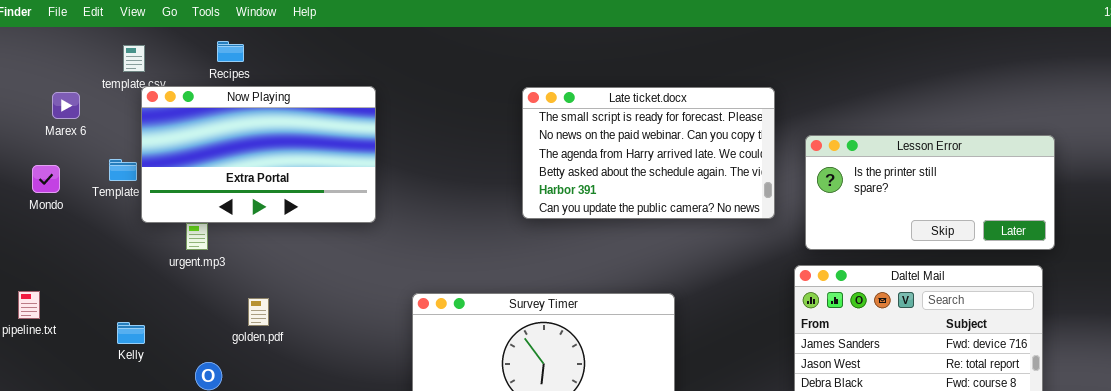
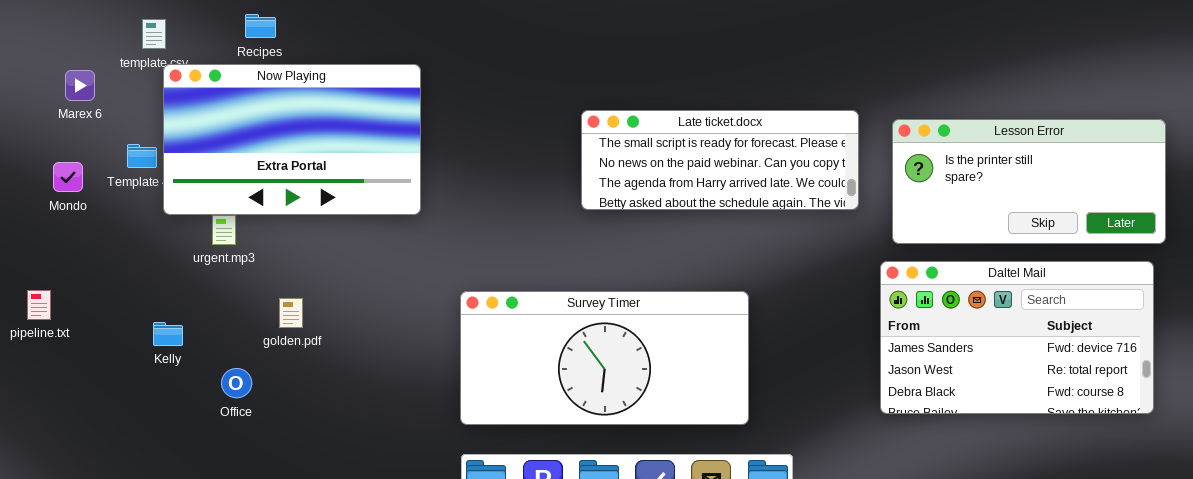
Late ticket.docx: [522,87,775,219] -> [581,110,859,210], resized
Mondo: [32,165,60,193] -> [53,162,83,192], moved
Kelly: [117,322,145,344] -> [153,322,183,346], moved

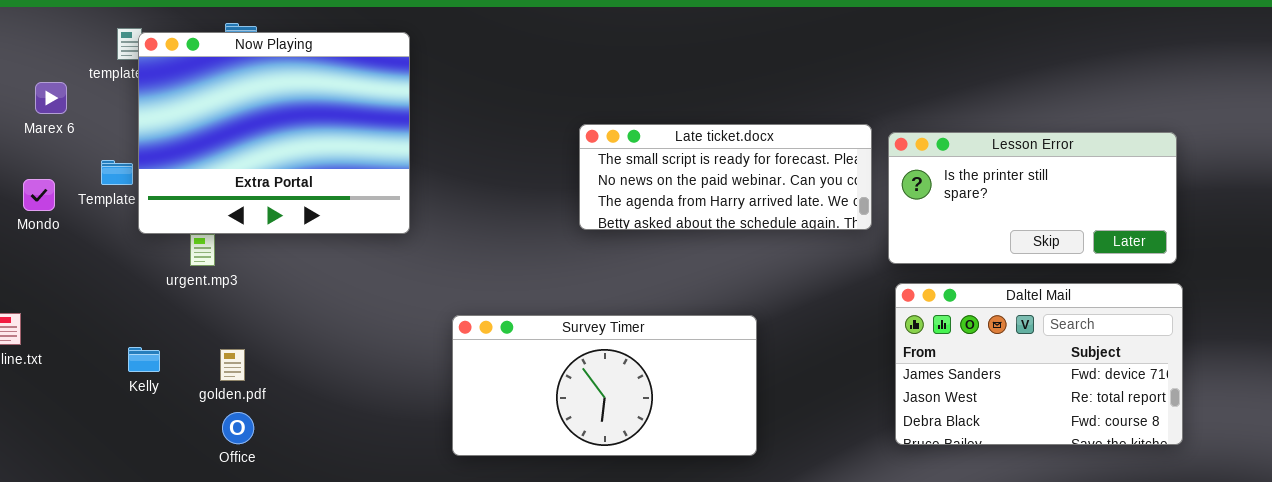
Now Playing: [163,64,421,215] -> [138,32,410,234], resized
Lesson Error: [892,119,1166,244] -> [888,132,1177,264], moved
golden.pdf: [279,298,303,328] -> [220,349,245,381], moved
Office: [221,368,252,398] -> [222,412,254,444], moved

